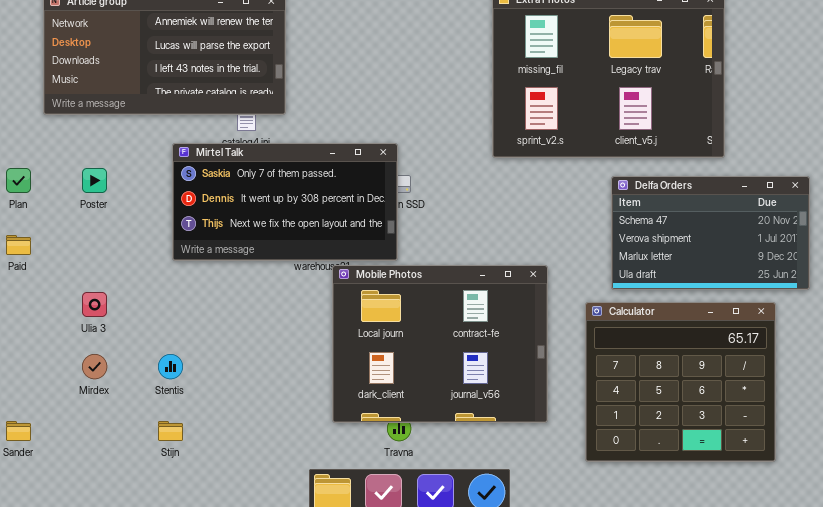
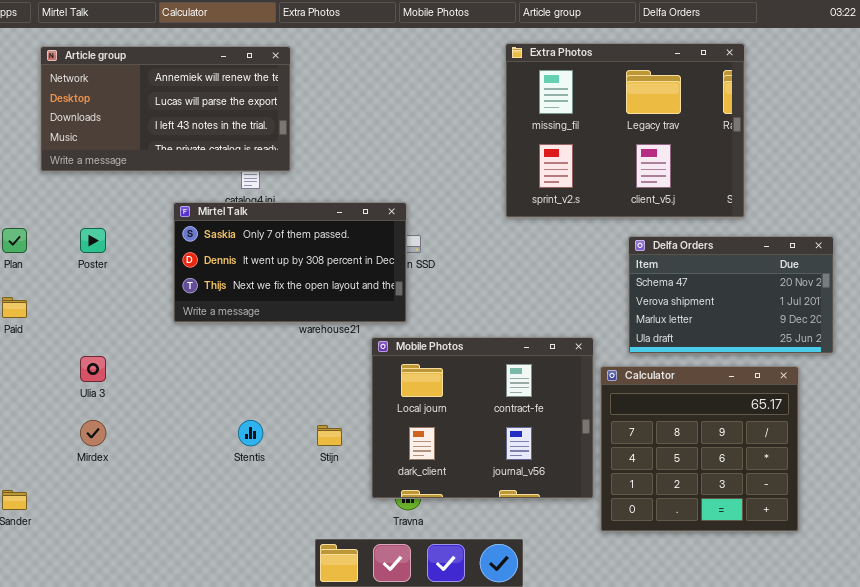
Mobile Photos: [332,265,548,423] -> [371,337,594,499], moved
Stentis: [158,354,183,379] -> [238,420,263,446], moved
Stijn: [158,421,183,441] -> [317,425,342,446], moved

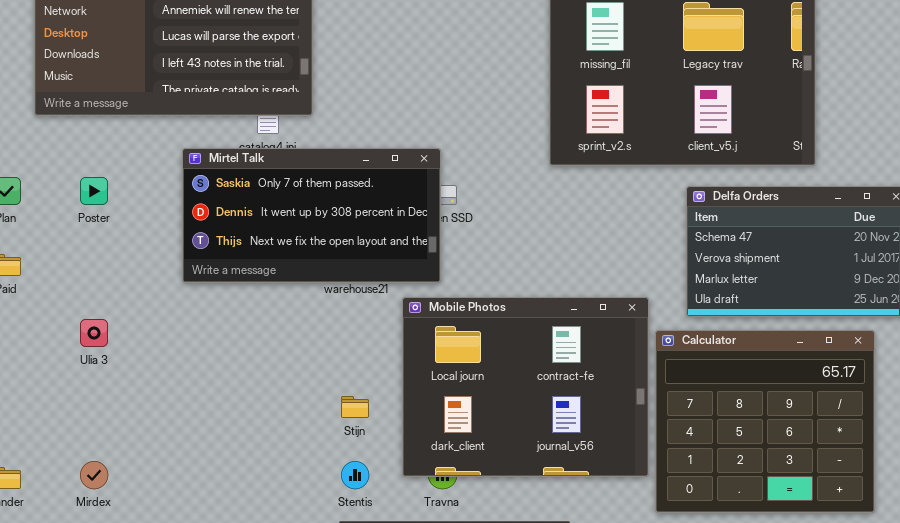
Mirdex: [80,420,106,446] -> [80,461,108,489], moved
Stentis: [238,420,263,446] -> [341,461,369,489], moved

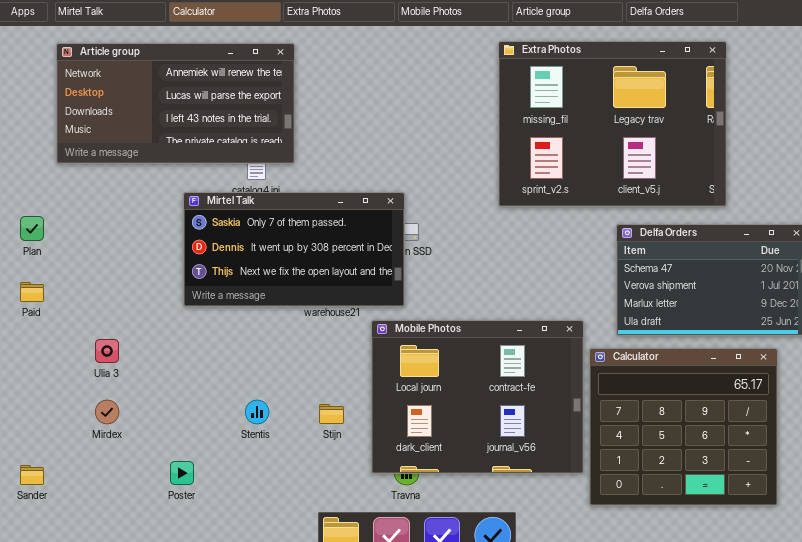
Poster: [80,177,108,205] -> [170,461,194,485], moved
Mirdex: [80,461,108,489] -> [95,400,119,424], moved
Stentis: [341,461,369,489] -> [245,400,269,424], moved

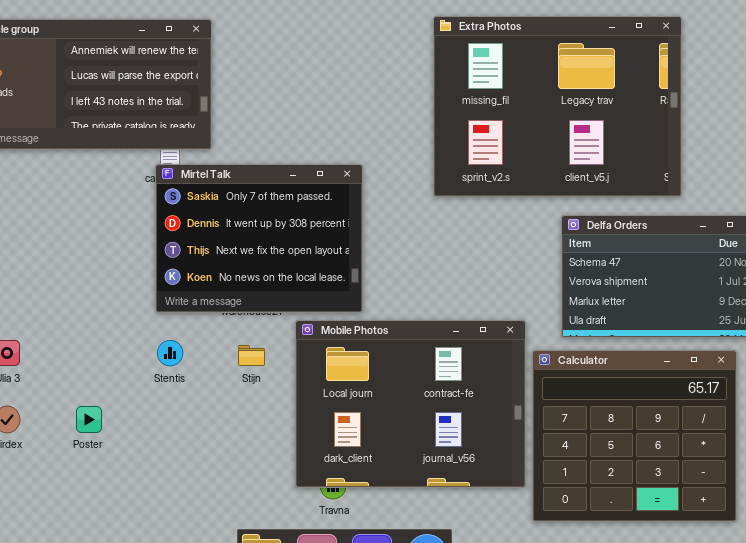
Mirtel Talk: [183,192,405,307] -> [155,164,363,313], moved, resized
Stentis: [245,400,269,424] -> [157,340,183,366], moved
Stijn: [319,404,344,424] -> [238,345,265,366], moved
Poster: [170,461,194,485] -> [76,406,102,433], moved

